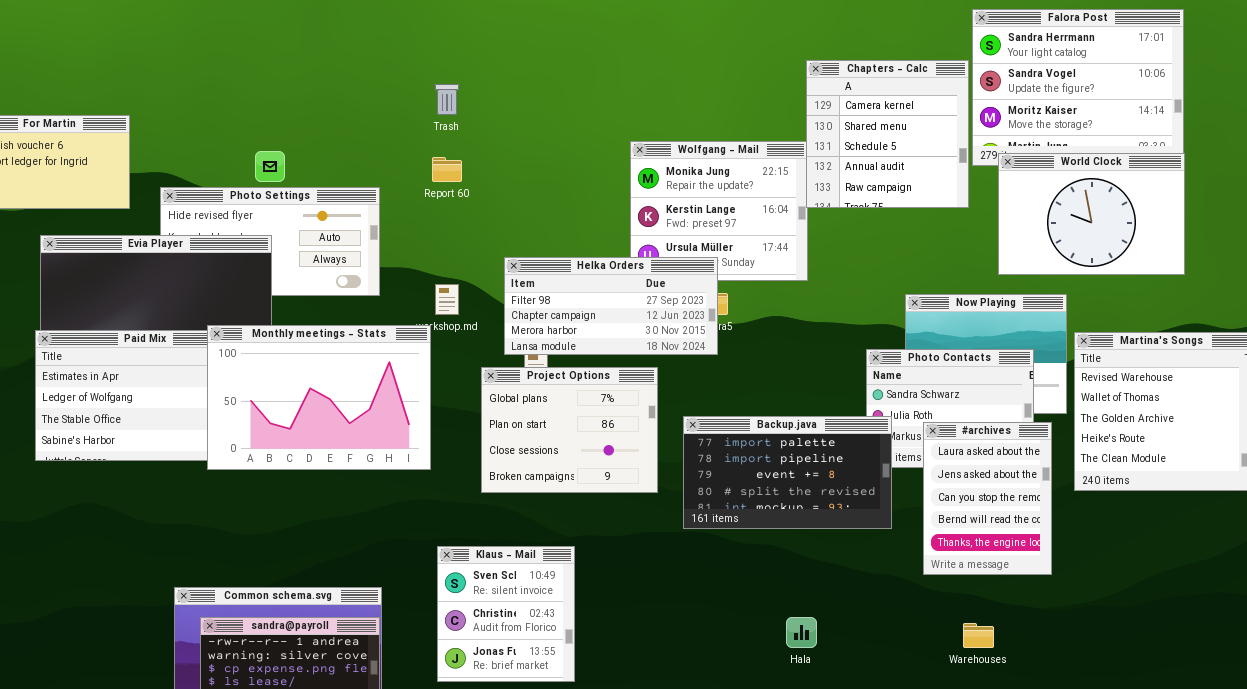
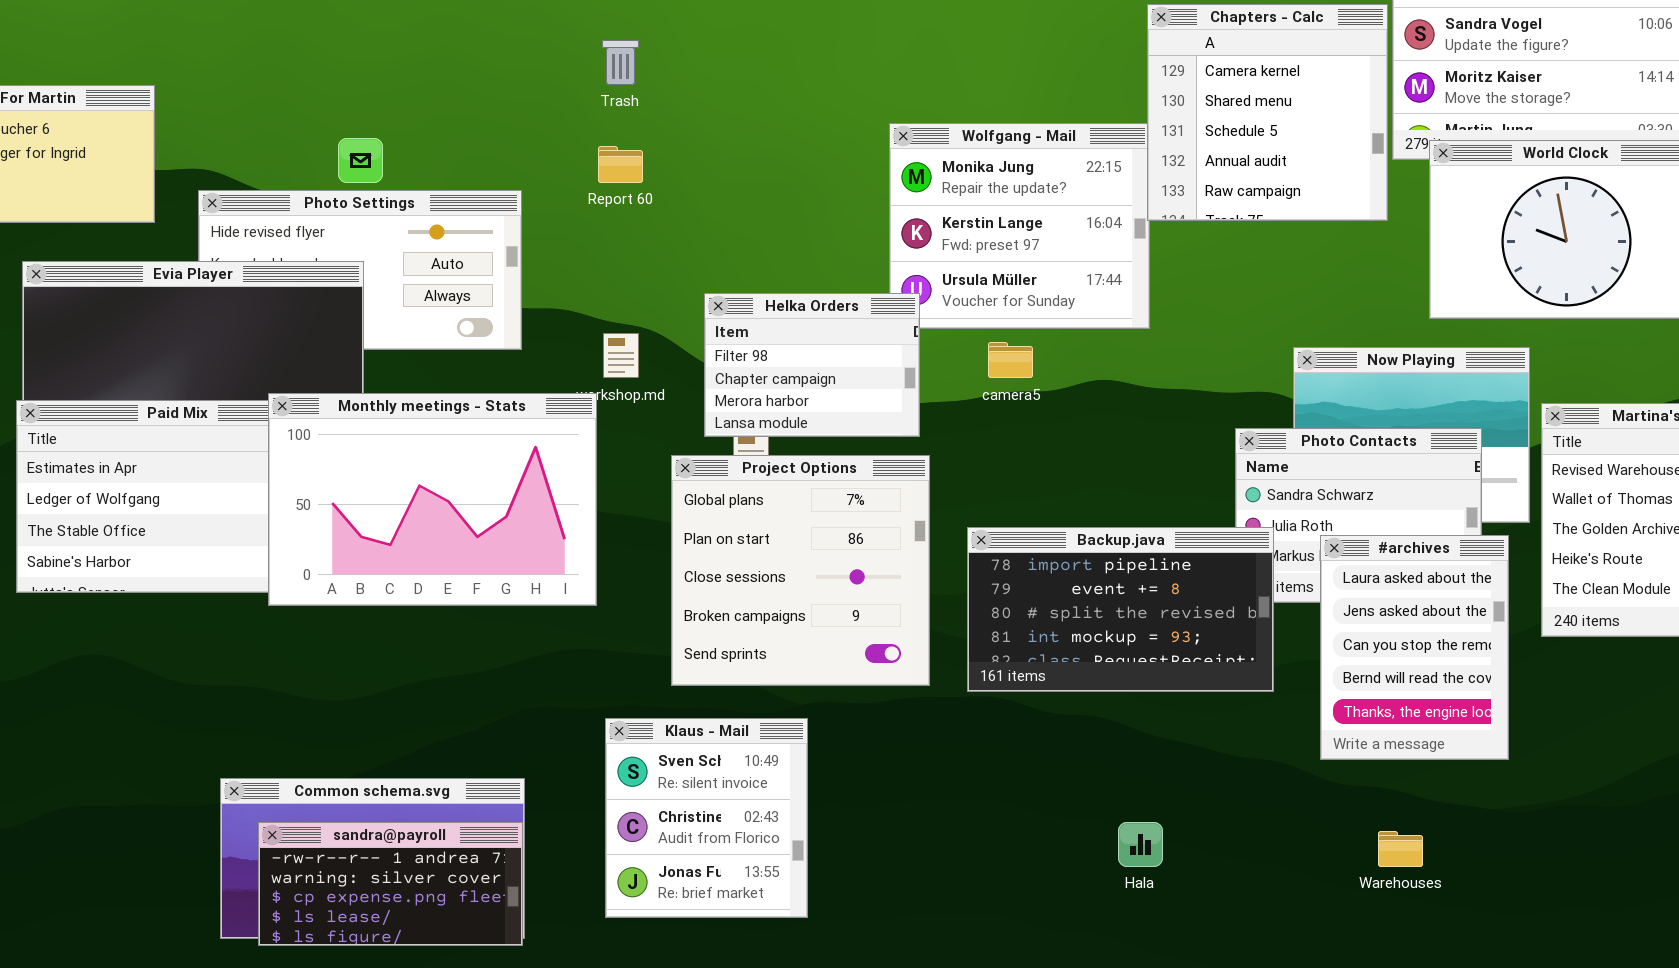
Helka Orders: [504,257,718,355] -> [704,293,920,437], resized
Project Options: [481,367,658,493] -> [671,455,930,686], resized
Backup.java: [683,416,892,529] -> [967,527,1274,692], scrolled down 1 row

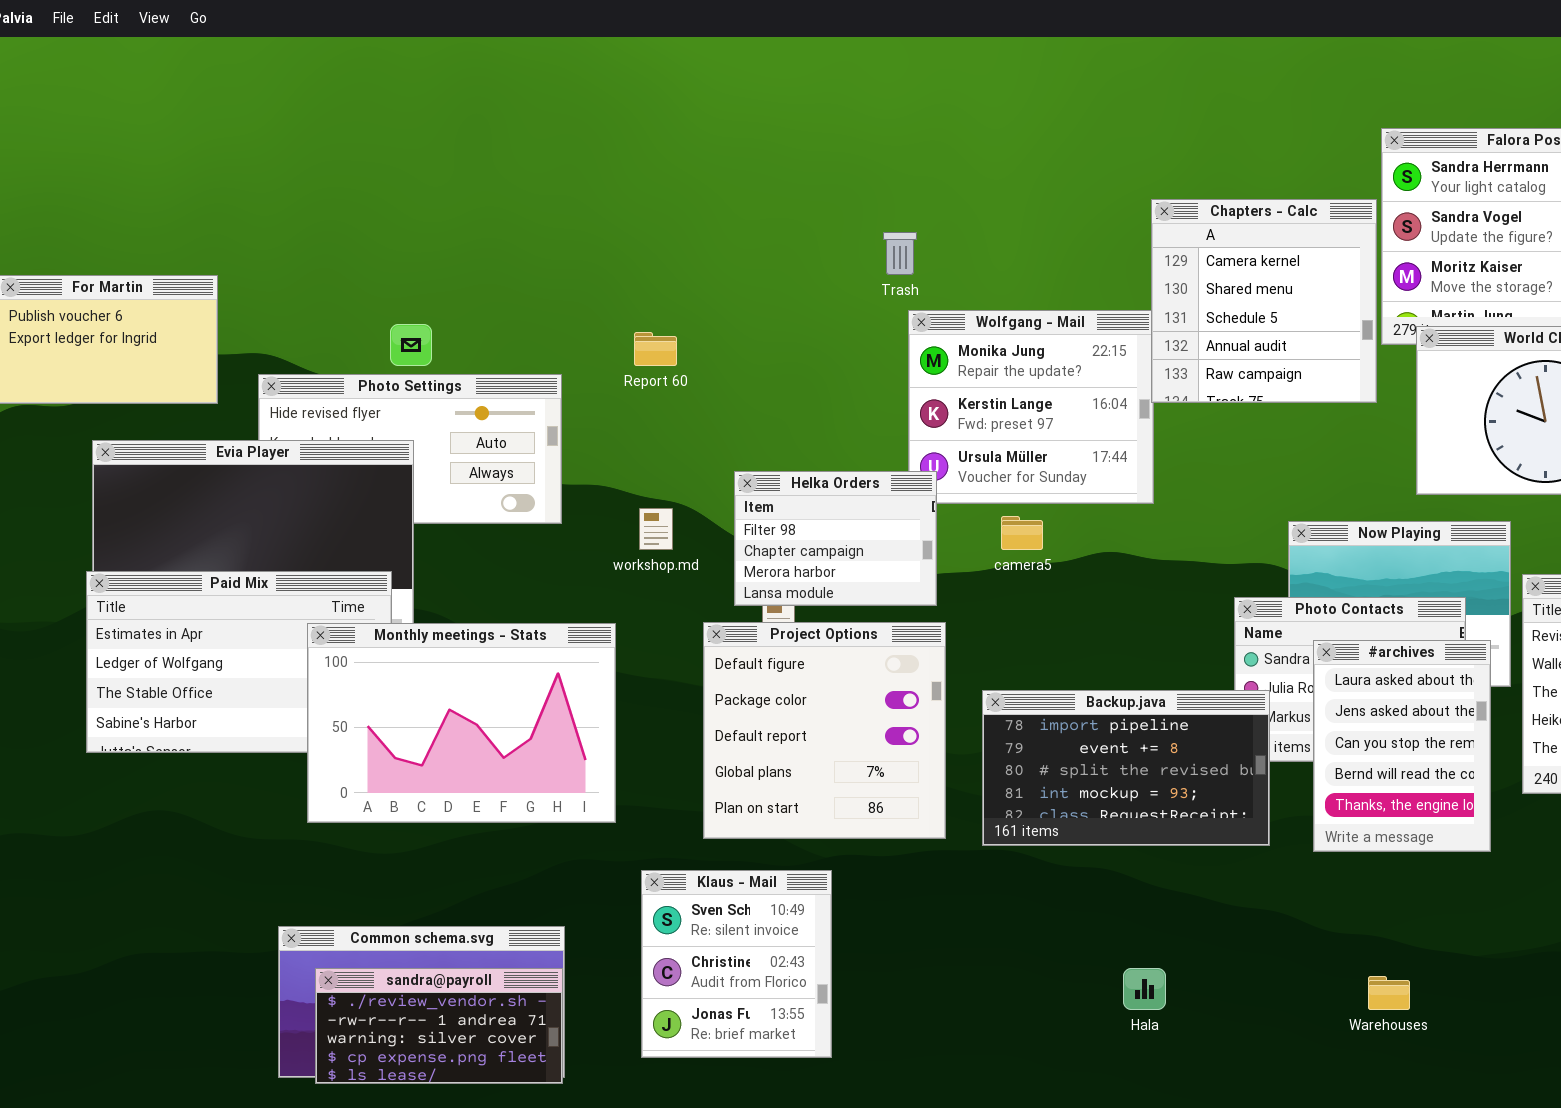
Trash: [602,40,639,85] -> [883,232,917,275], moved
Monthly meetings - Stats: [268,393,597,606] -> [307,623,616,823], moved
Project Options: [671,455,930,686] -> [703,622,946,839], scrolled up 3 rows
#archives: [1320,535,1509,760] -> [1313,640,1491,852], moved
sandra@payroll: [258,822,523,946] -> [315,968,563,1084], scrolled up 1 row

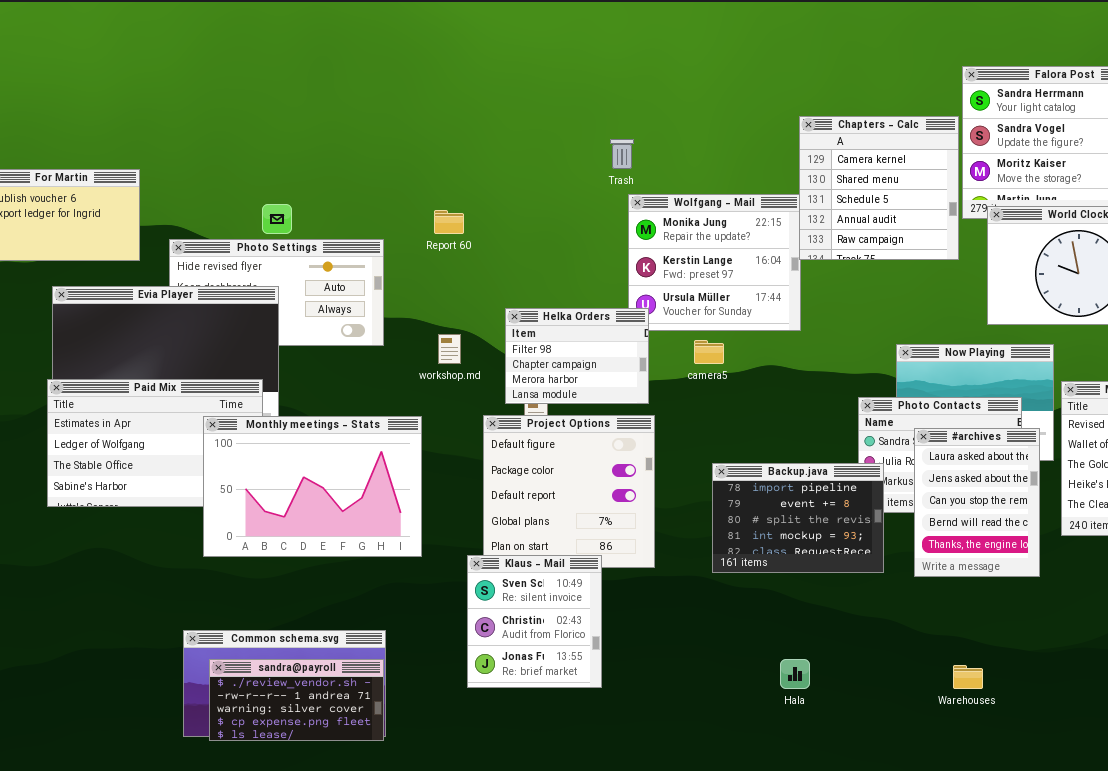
Backup.java: [982,690,1270,846] -> [712,463,884,573], resized
Klaus - Mail: [641,870,832,1058] -> [467,555,602,688], moved

